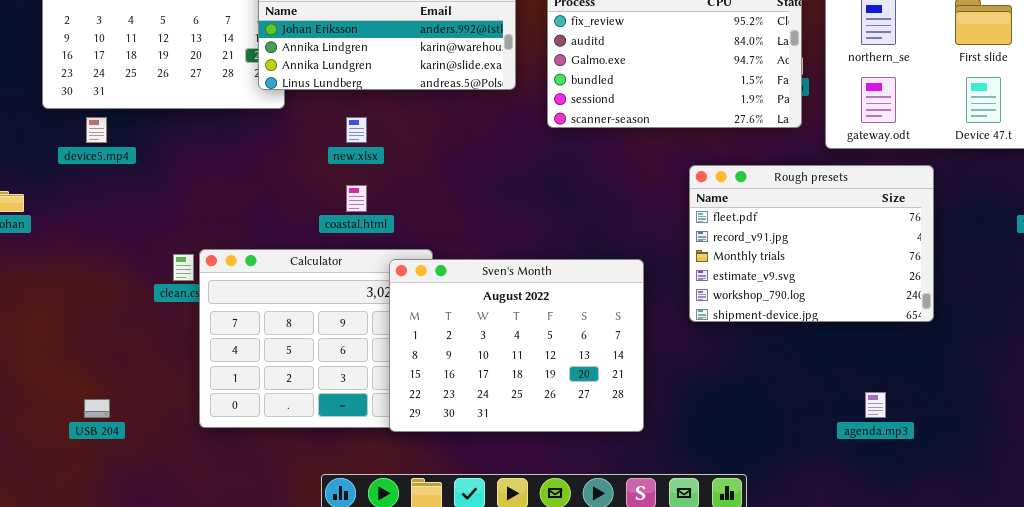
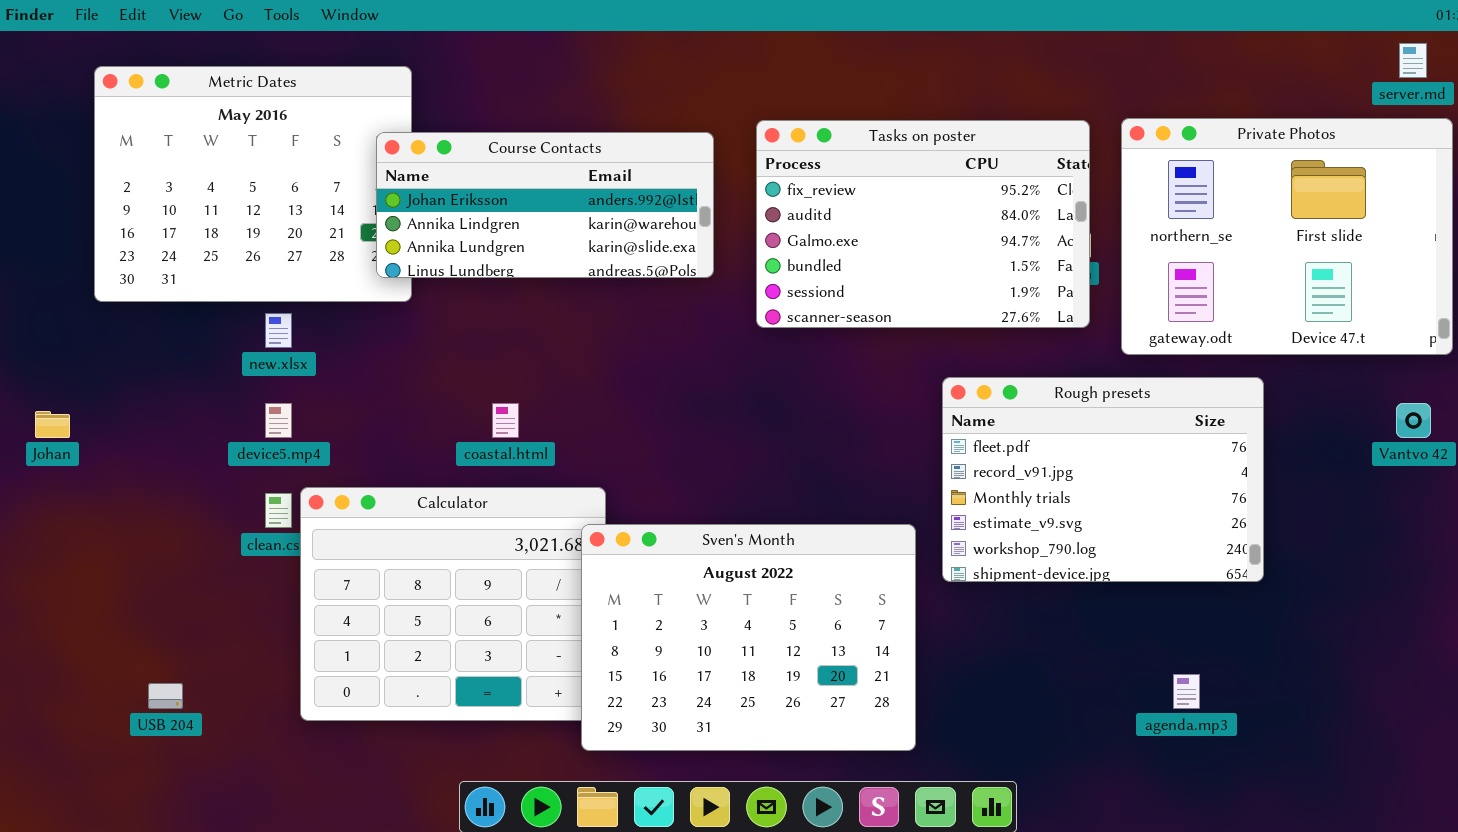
device5.mp4: [86,117,107,143] -> [265,403,292,438], moved
new.xlsx: [346,117,367,143] -> [265,313,292,348], moved
Sven's Month: [389,259,644,432] -> [581,524,916,751], moved

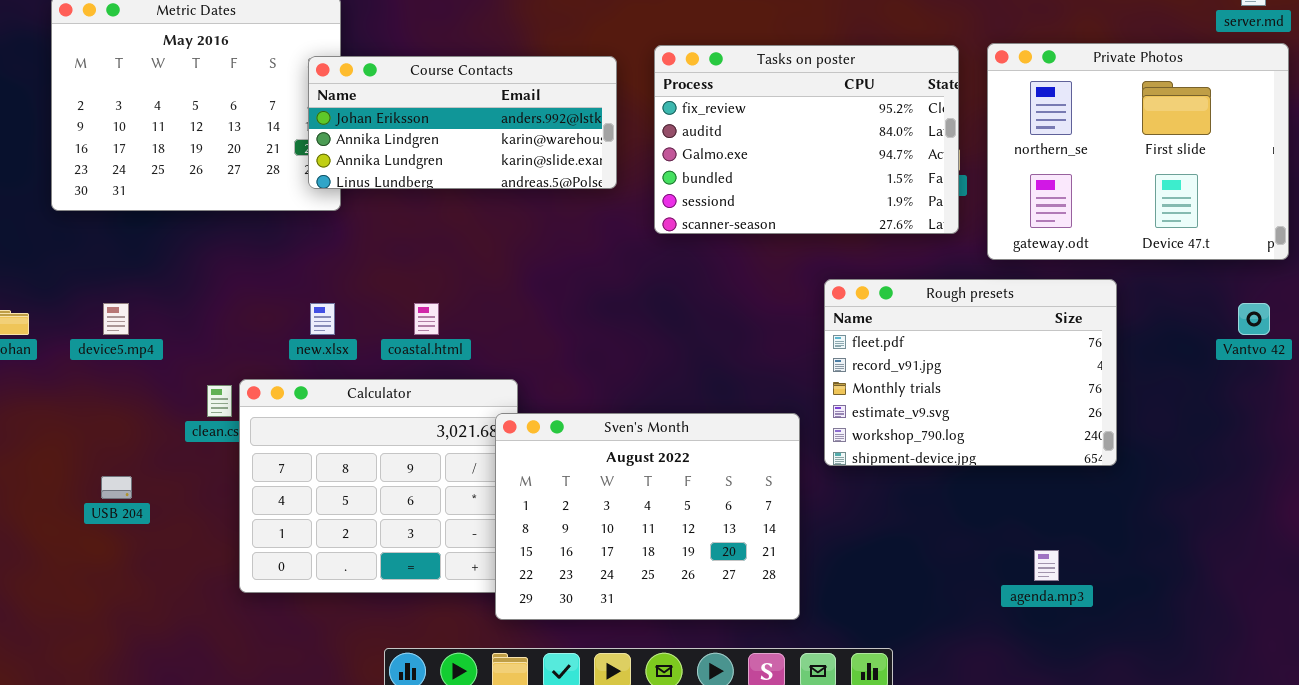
new.xlsx: [265,313,292,348] -> [310,303,335,335], moved
device5.mp4: [265,403,292,438] -> [103,303,129,335], moved
USB 204: [148,683,183,709] -> [101,476,132,499], moved

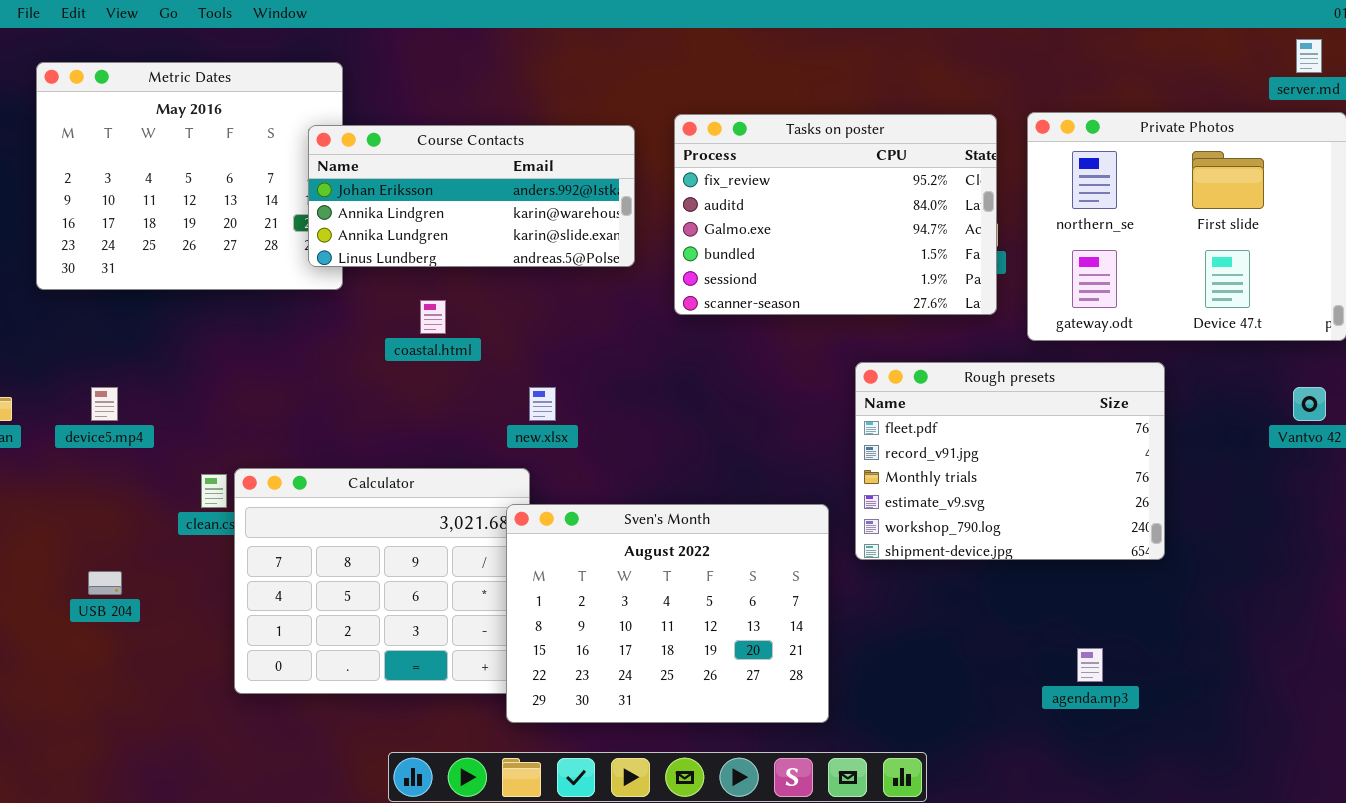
new.xlsx: [310,303,335,335] -> [529,387,556,421], moved
coastal.html: [414,303,439,335] -> [420,300,446,334], moved

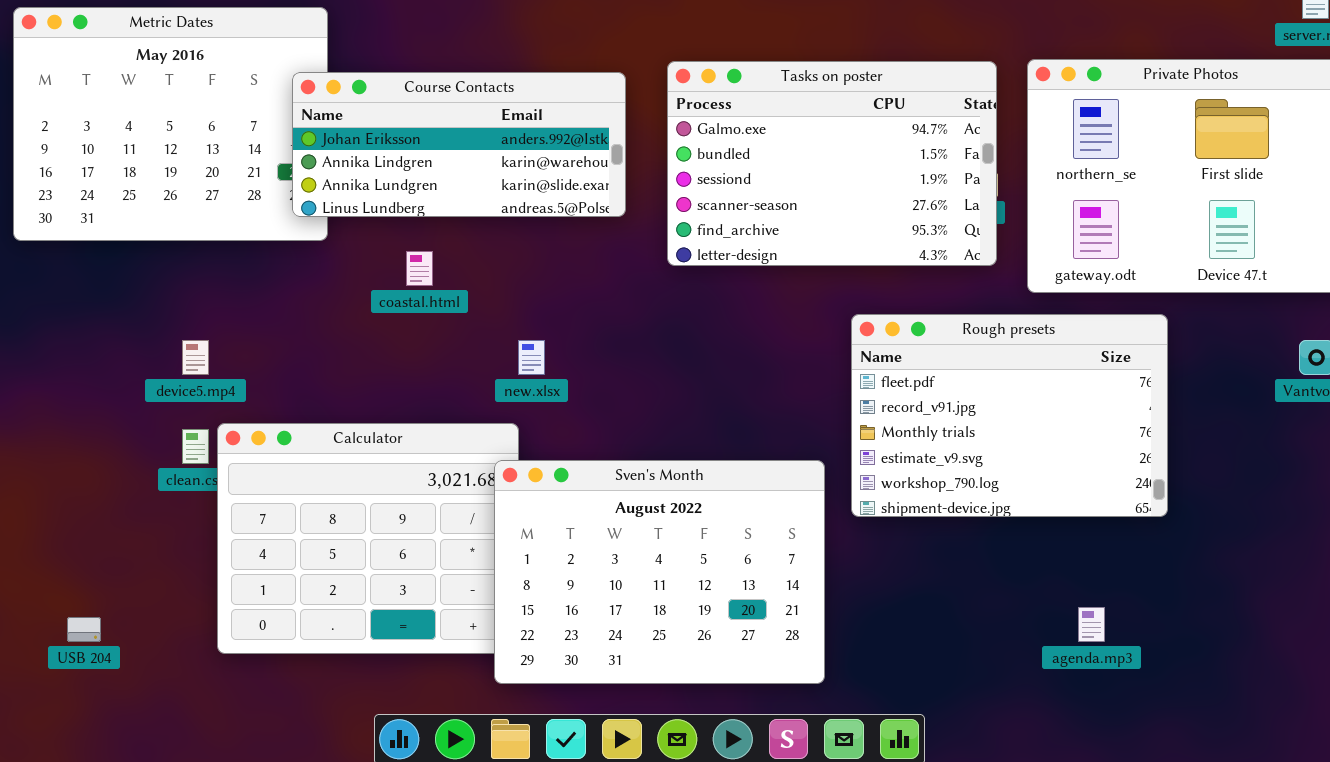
Tasks on poster: [674,114,997,315] -> [667,61,997,266], scrolled down 2 rows
device5.mp4: [91,387,118,421] -> [182,340,209,375], moved
USB 204: [88,571,122,595] -> [67,617,101,642], moved

